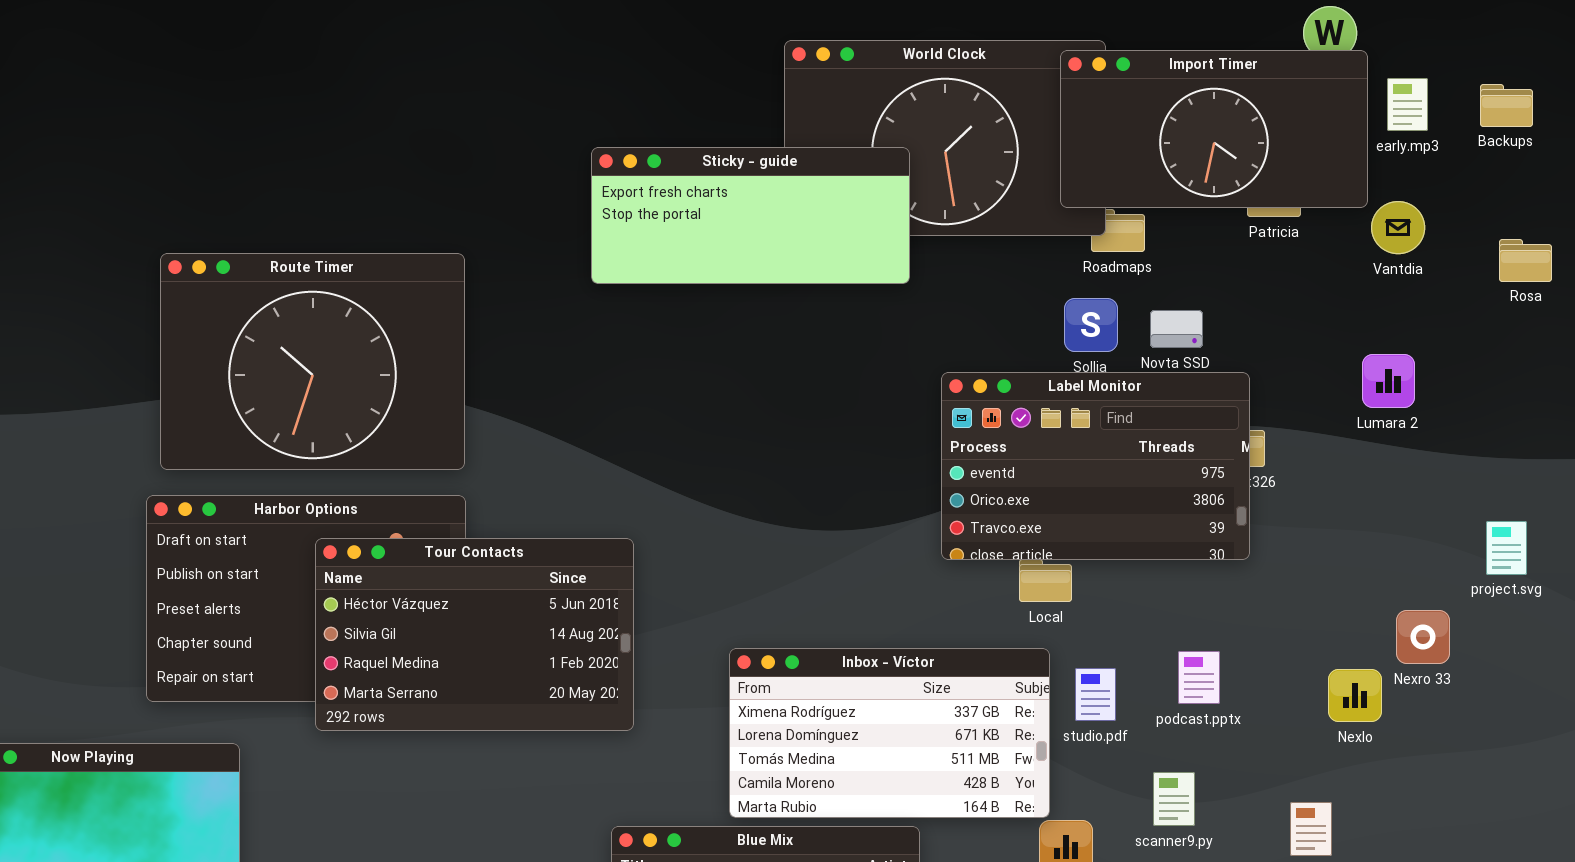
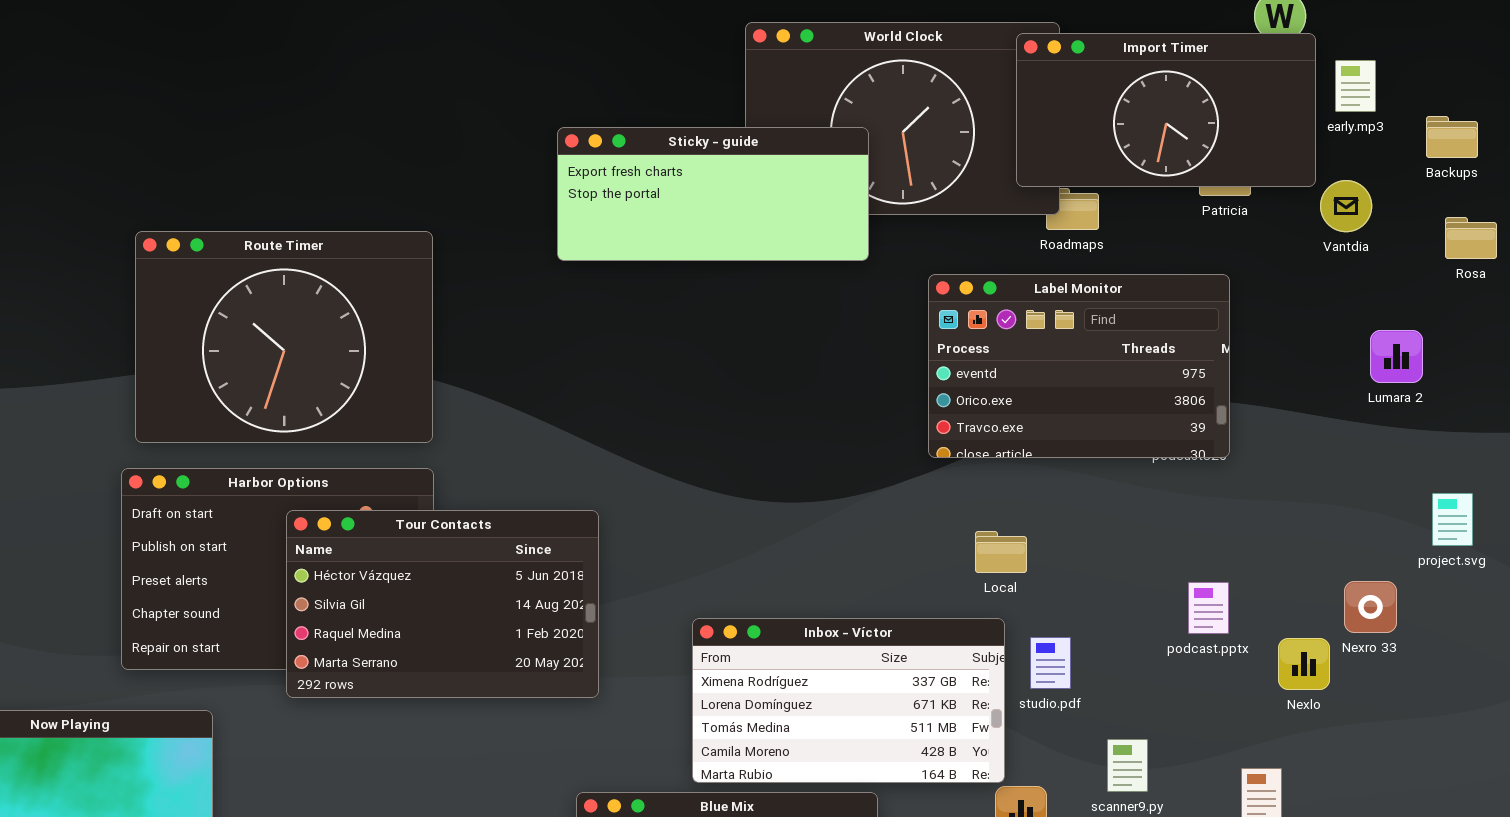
Backups: [1480,84,1533,127] -> [1426,116,1478,158], moved
Lumara 2: [1362,354,1415,408] -> [1370,330,1423,383], moved
Label Monitor: [941,372,1250,560] -> [928,274,1230,458], moved
podcast.pptx: [1178,651,1220,704] -> [1188,582,1229,634], moved

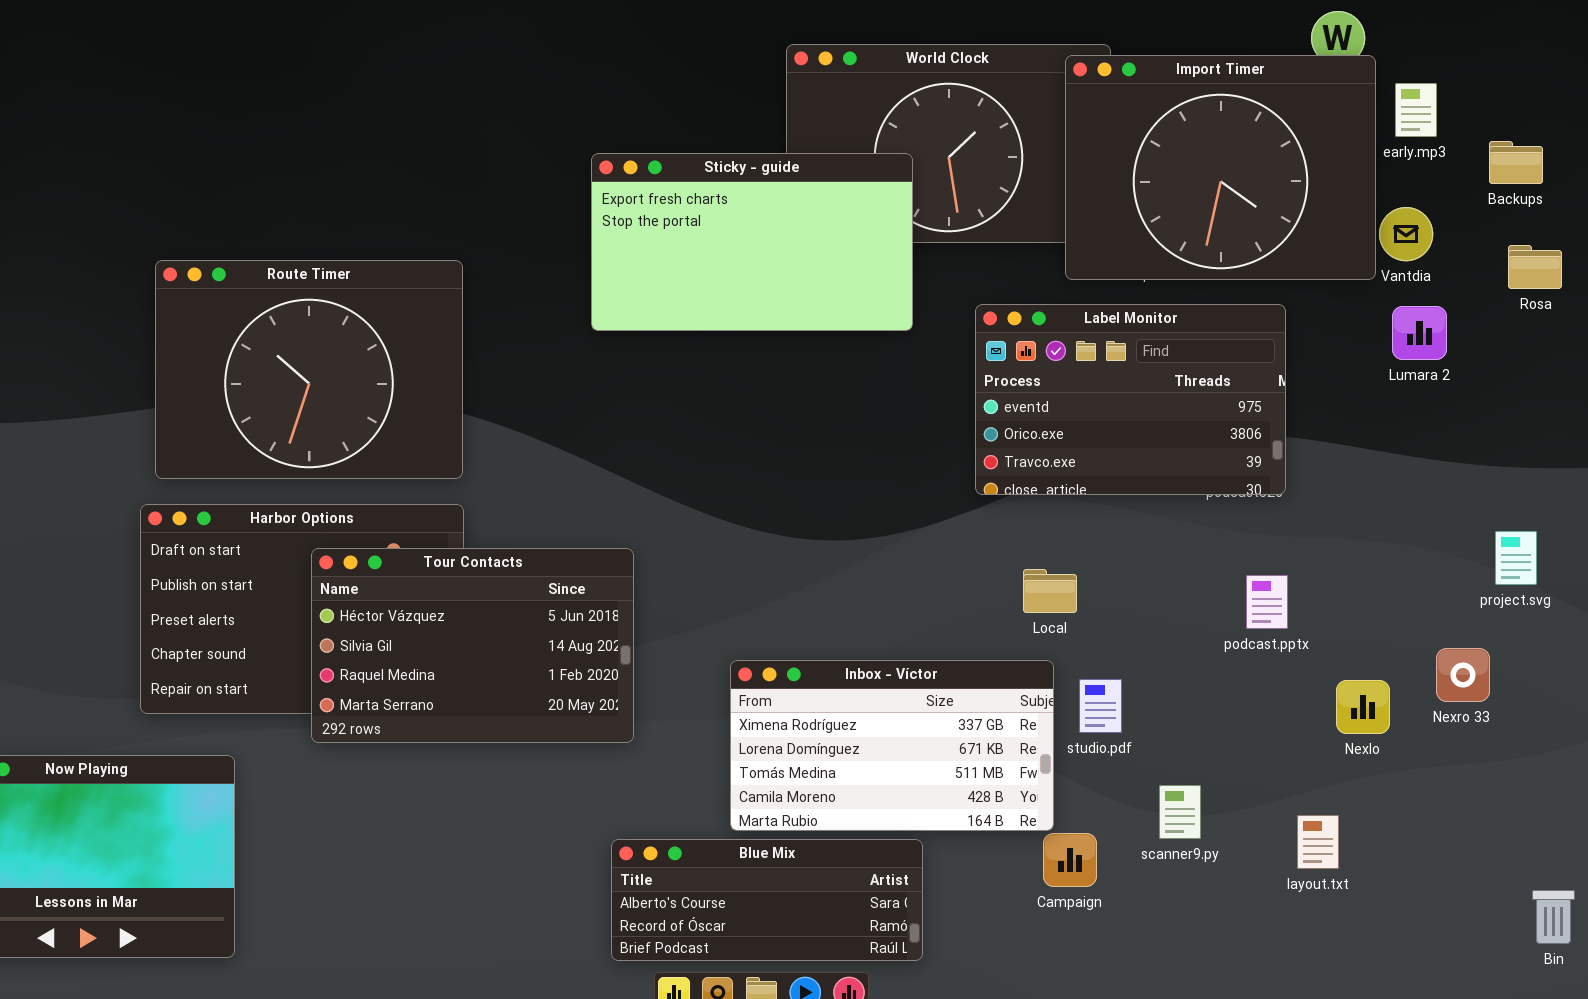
Import Timer: [1016,33,1316,187] -> [1065,55,1376,280], resized
Sticky - guide: [557,127,869,261] -> [591,153,913,331], resized
Lumara 2: [1370,330,1423,383] -> [1392,306,1447,360], moved
Nexro 33: [1344,581,1397,633] -> [1436,648,1490,702], moved
podcast.pptx: [1188,582,1229,634] -> [1246,575,1288,629], moved

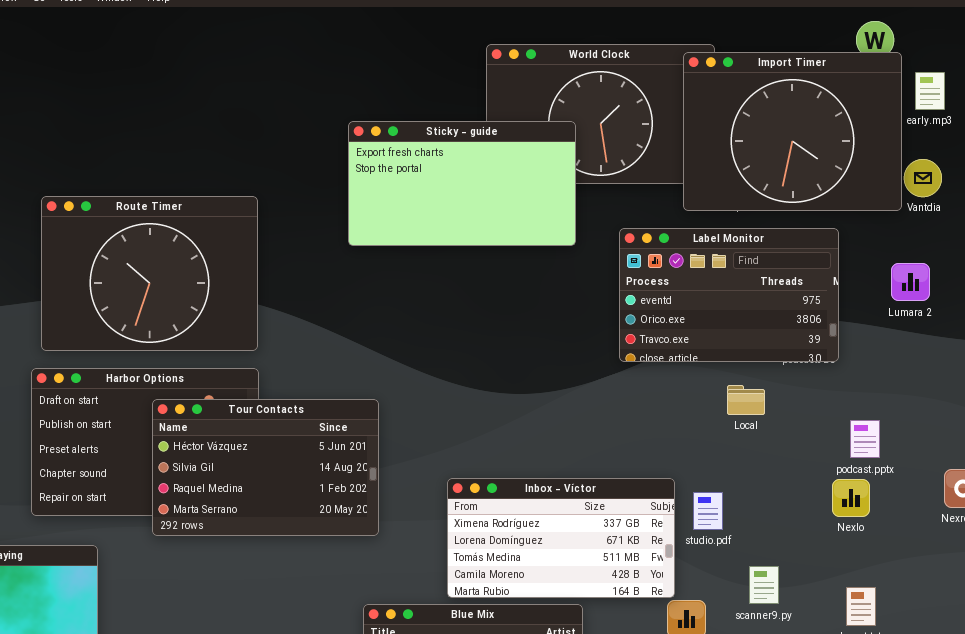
Lumara 2: [1392,306,1447,360] -> [891,263,930,301], moved
Local: [1023,569,1077,613] -> [727,385,765,415], moved
podcast.pptx: [1246,575,1288,629] -> [850,420,880,458], moved
Nexlo: [1336,680,1390,734] -> [832,479,870,517], moved

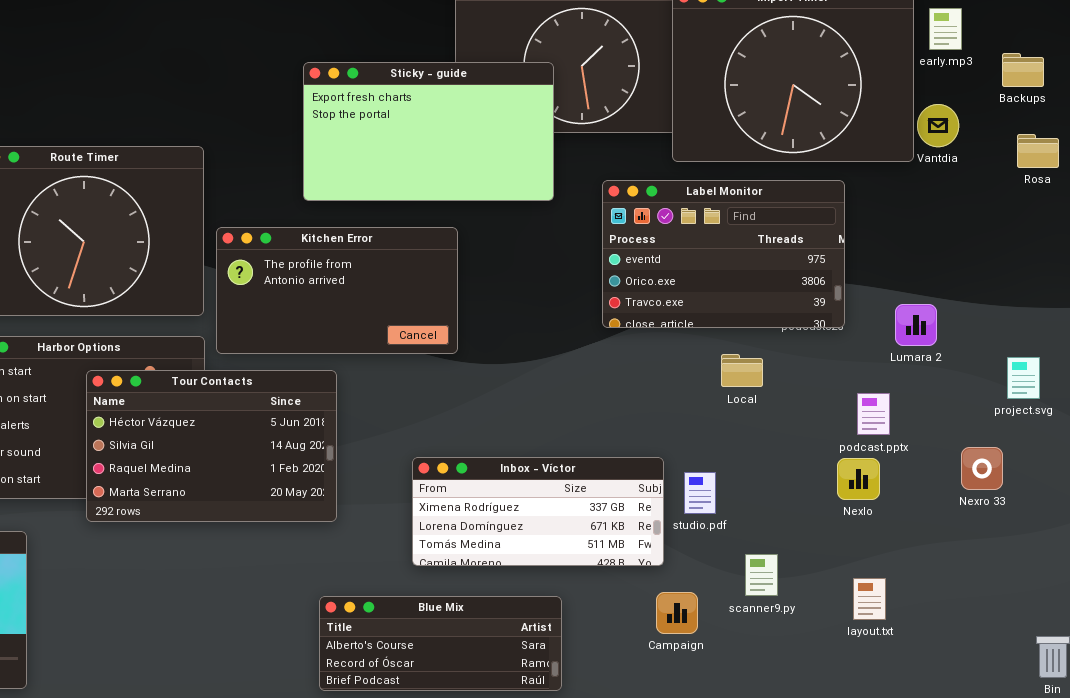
Lumara 2: [891,263,930,301] -> [895,304,937,346], moved
Kitchen Error: none -> [216,227,458,354], opened
Inbox - Víctor: [447,478,675,598] -> [412,457,664,566], resized

